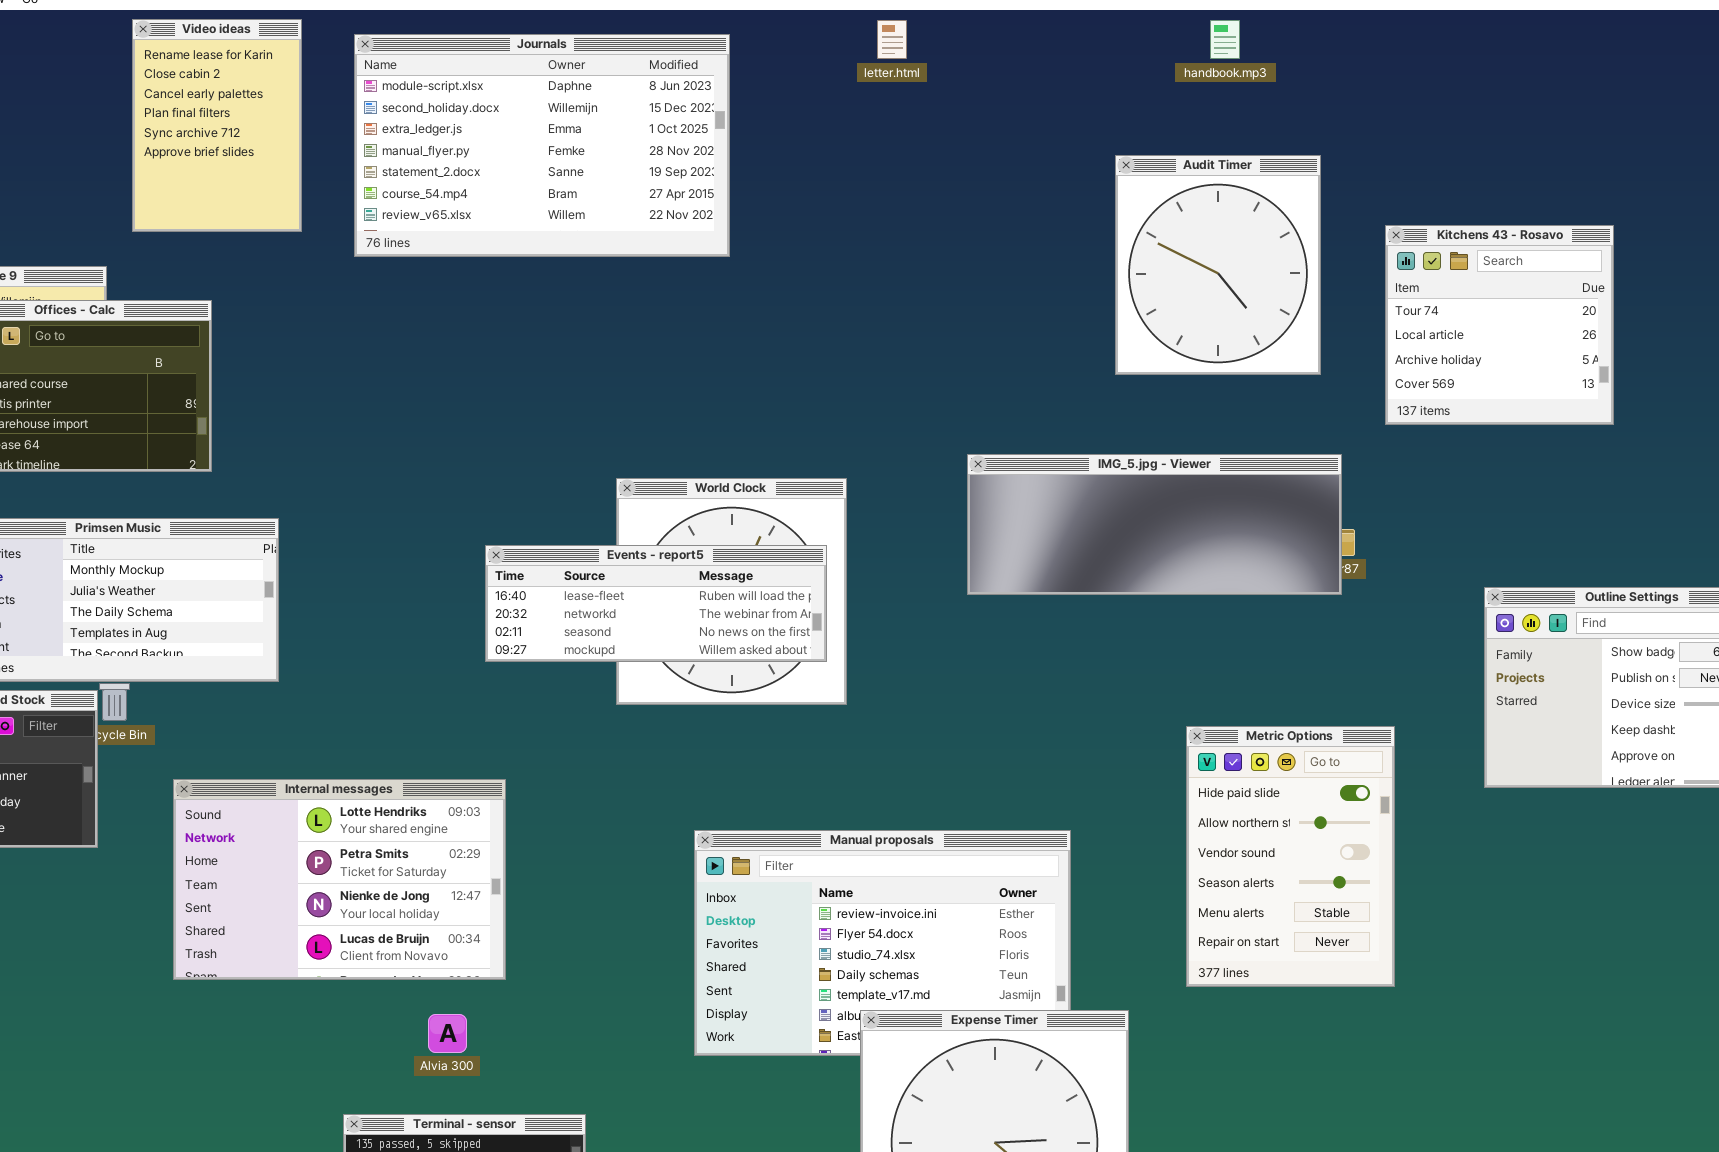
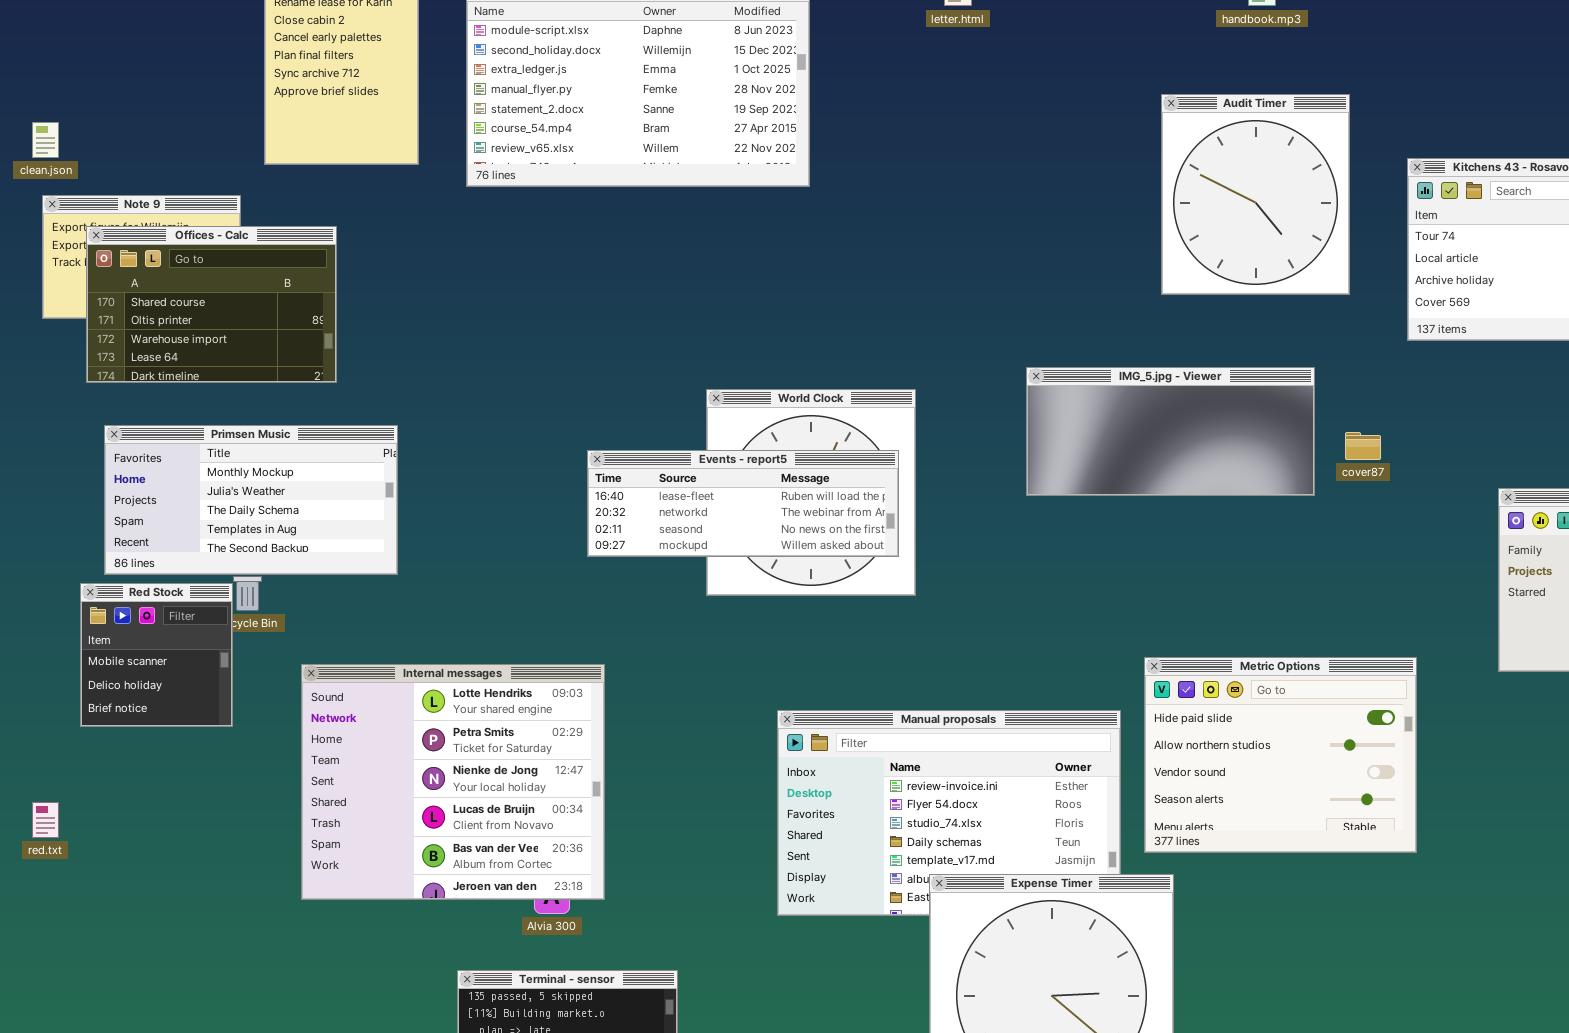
IMG_5.jpg - Viewer: [967,454,1342,595] -> [1026,367,1315,496], resized
Metric Options: [1186,726,1395,987] -> [1144,657,1417,853], resized
Internal messages: [173,779,506,980] -> [301,664,605,900], resized

